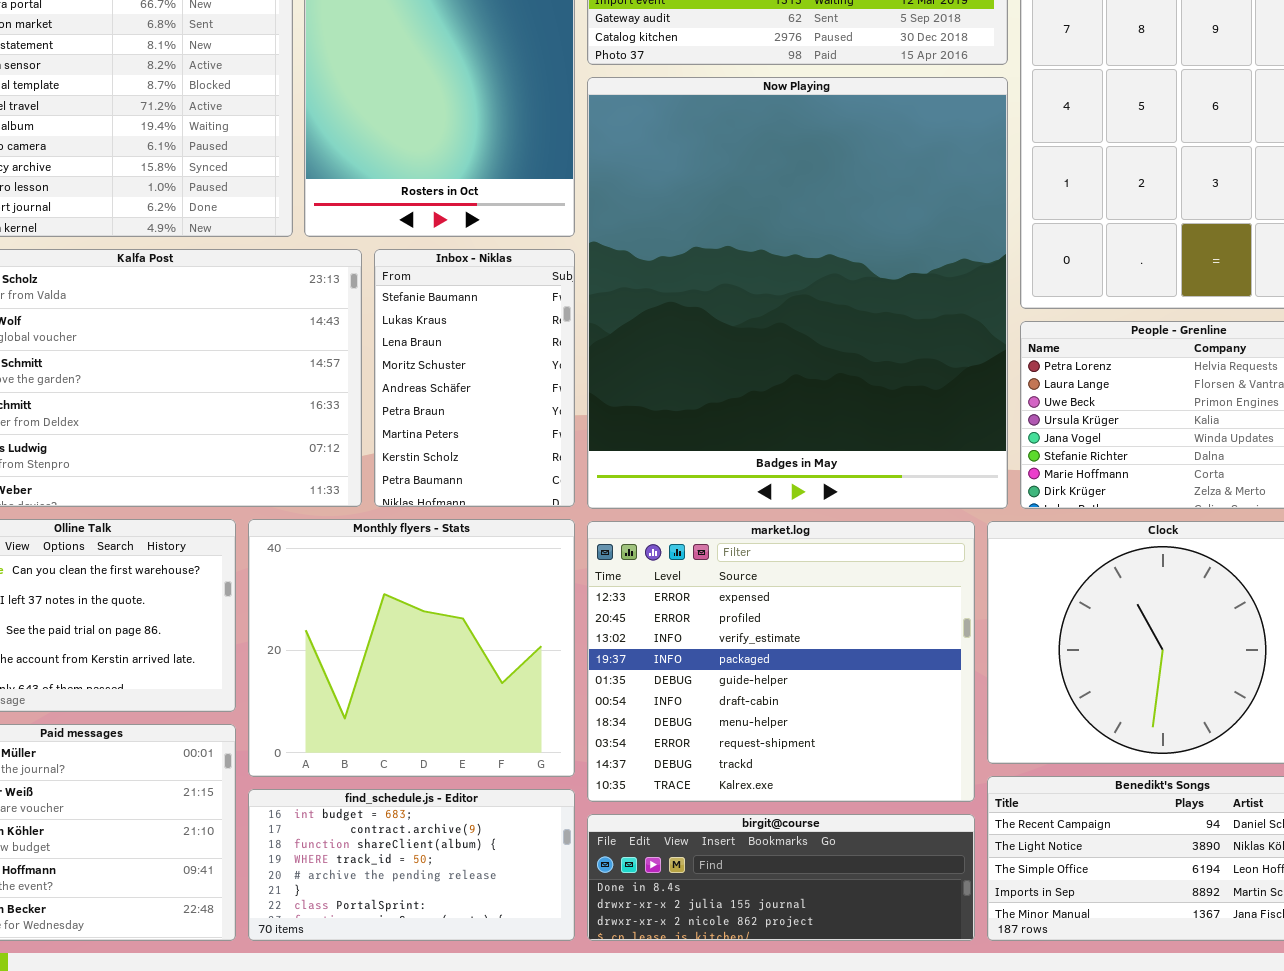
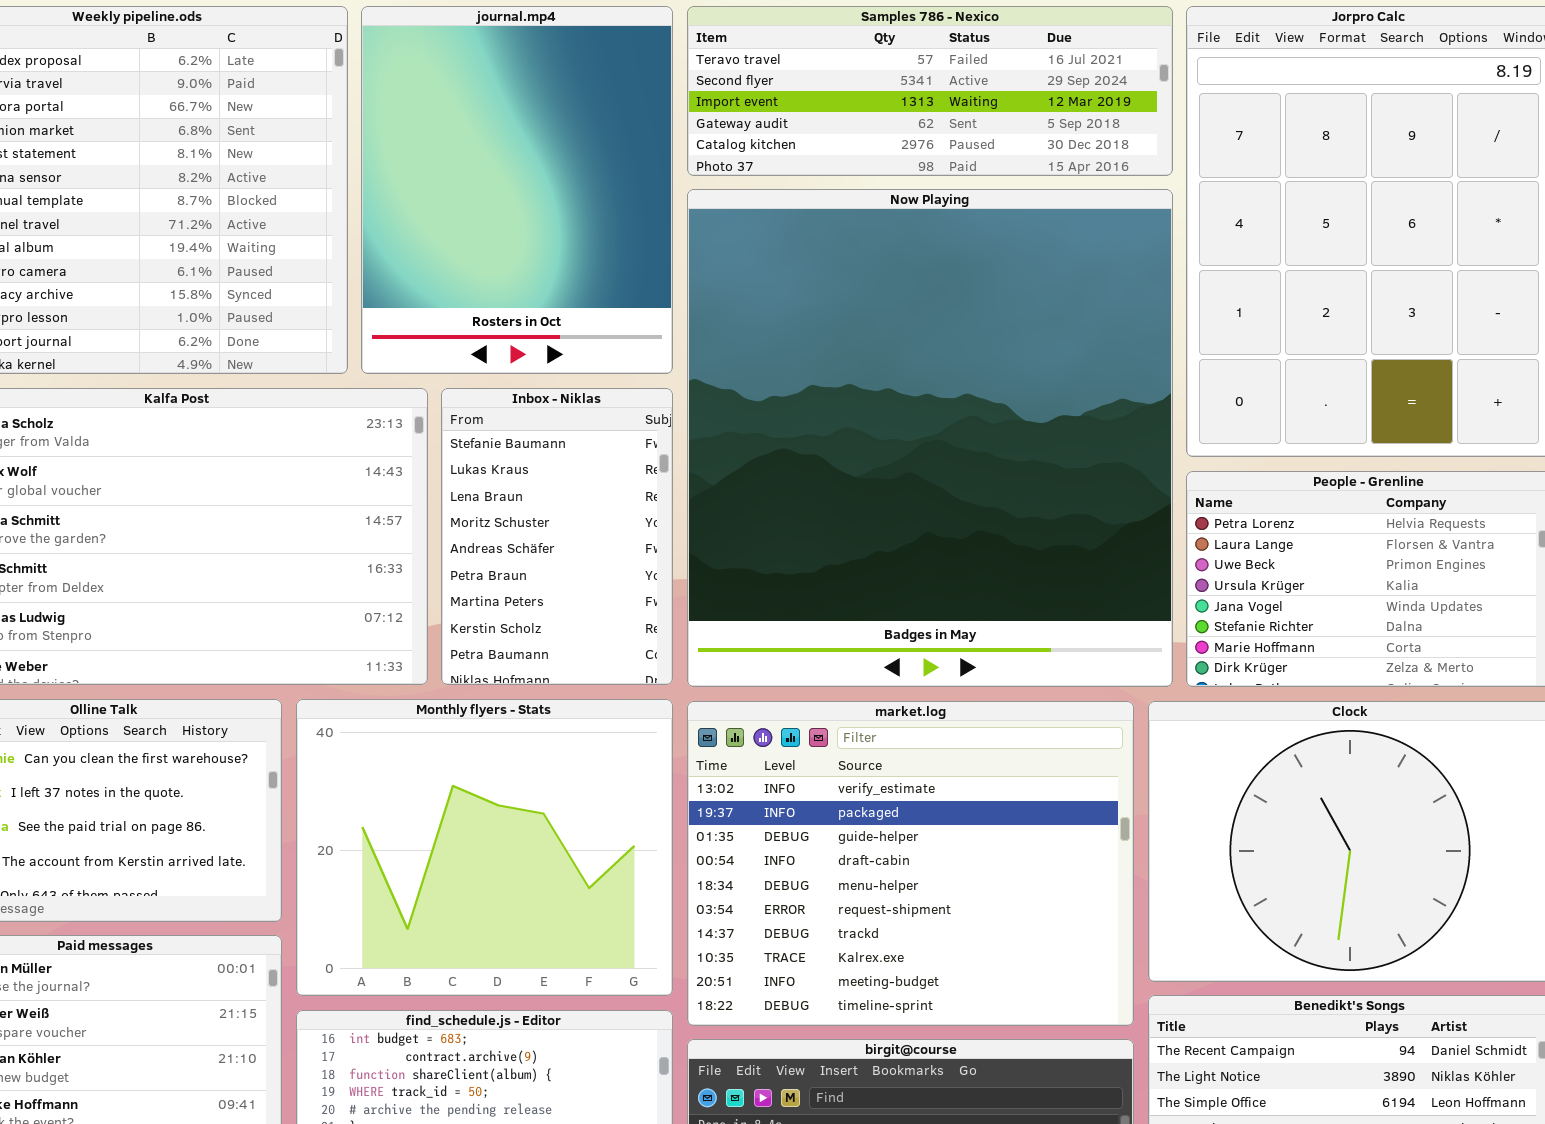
market.log: [587,521,975,802] -> [687,701,1134,1026], scrolled down 2 rows

